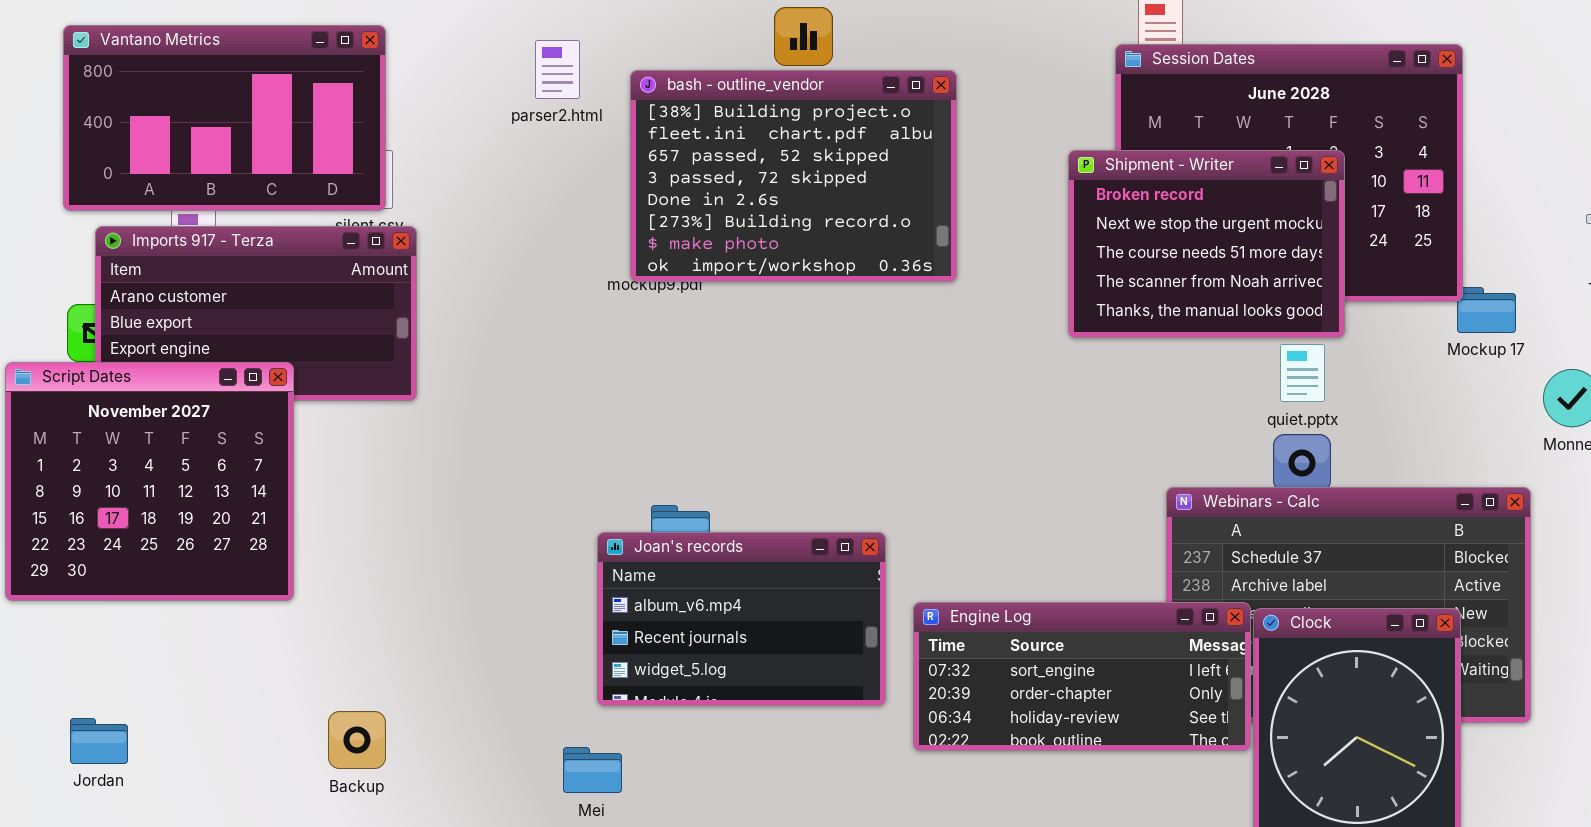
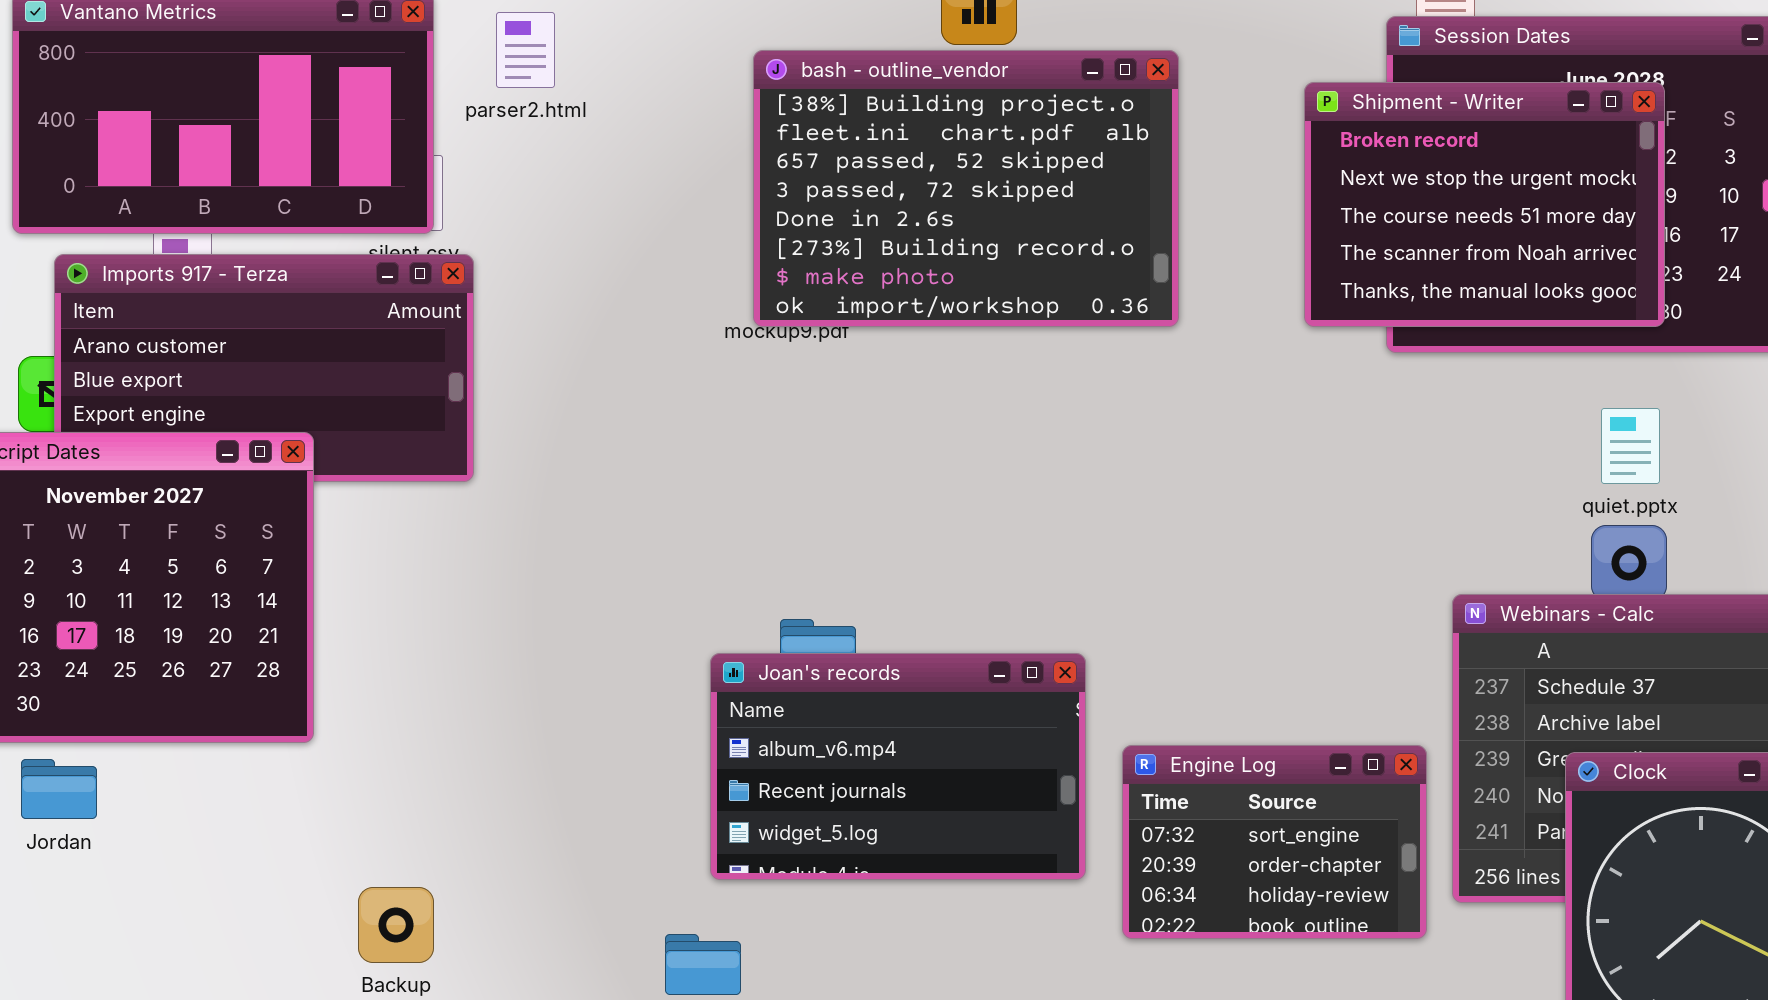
parser2.html: [535,40,580,99] -> [496,12,555,88], moved
Shipment - Writer: [1068,150,1345,338] -> [1304,82,1665,327], moved
Engine Log: [913,602,1251,751] -> [1122,745,1427,939], resized
Jordan: [70,718,128,764] -> [21,759,97,819], moved

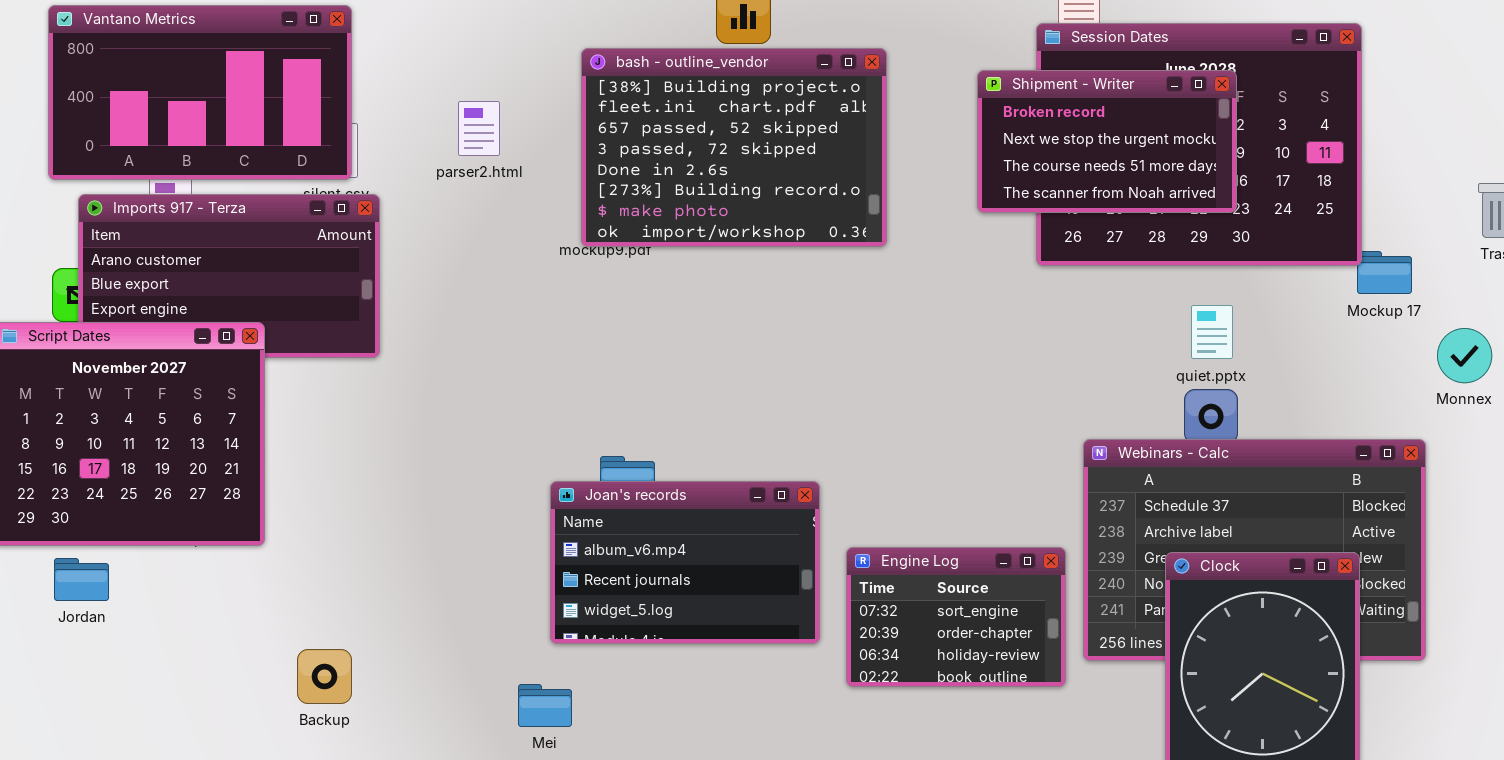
parser2.html: [496,12,555,88] -> [458,101,500,156], moved
Shipment - Writer: [1304,82,1665,327] -> [977,70,1237,213], resized

